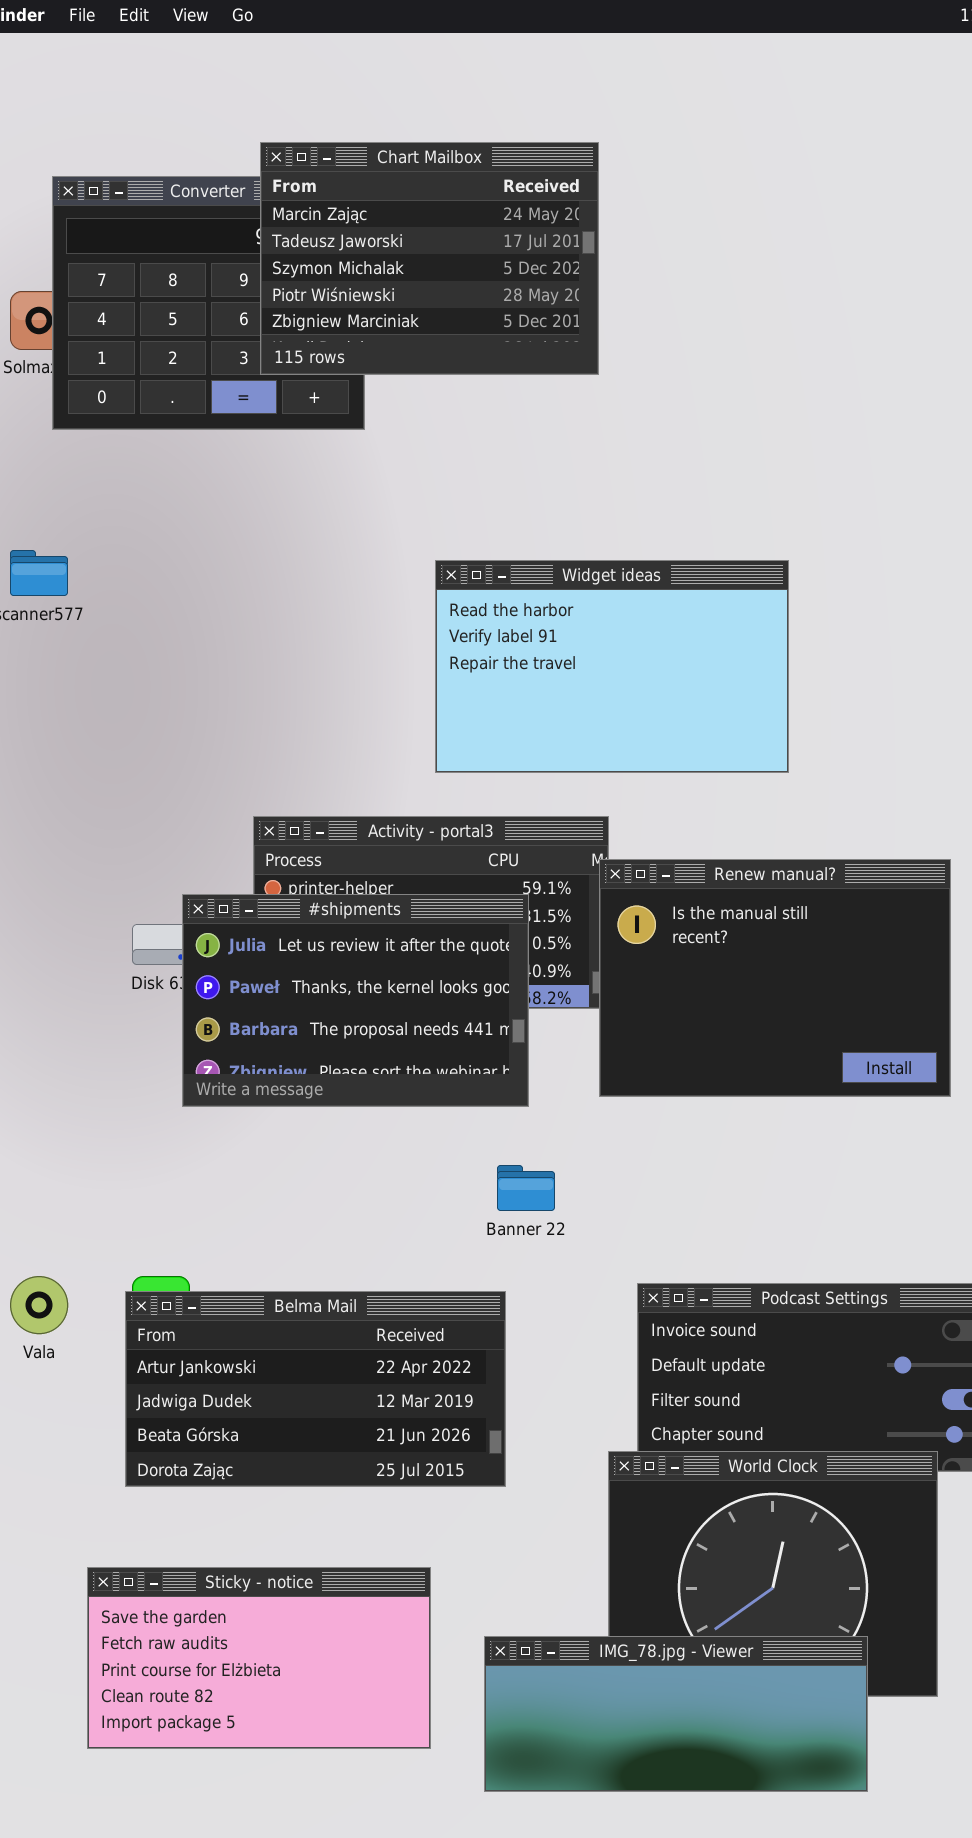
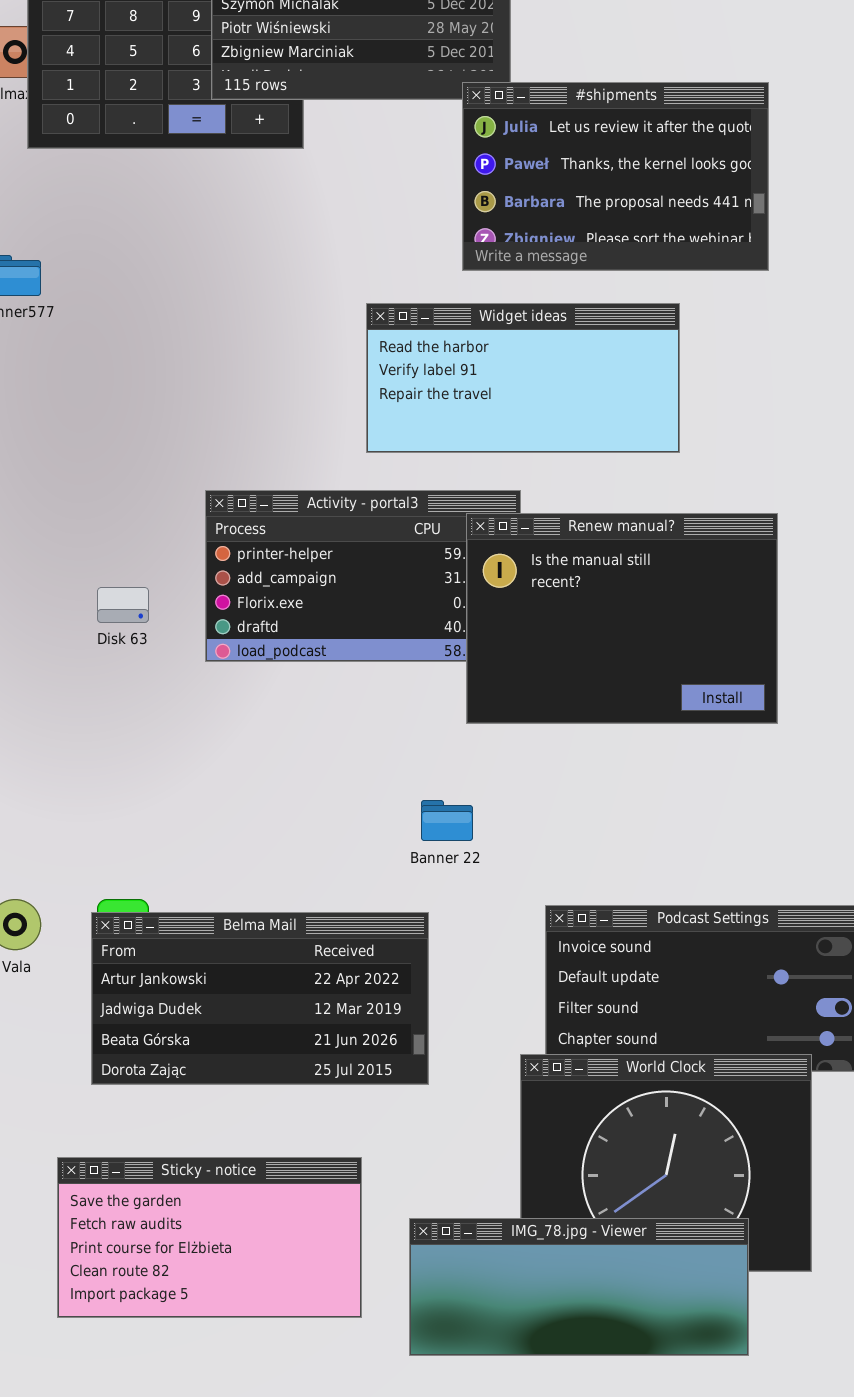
Widget ideas: [435,560,789,773] -> [366,303,680,453], resized
Renew manual?: [599,859,951,1097] -> [466,513,778,724], moved
#shipments: [182,894,529,1107] -> [462,82,769,271], moved

